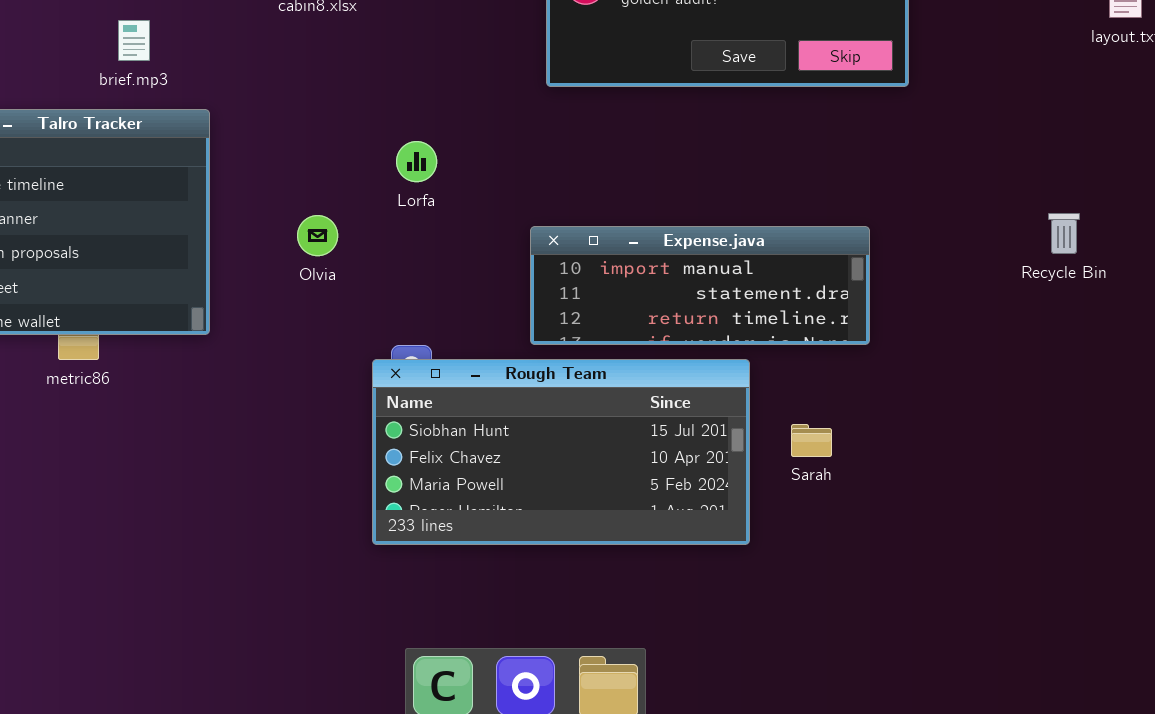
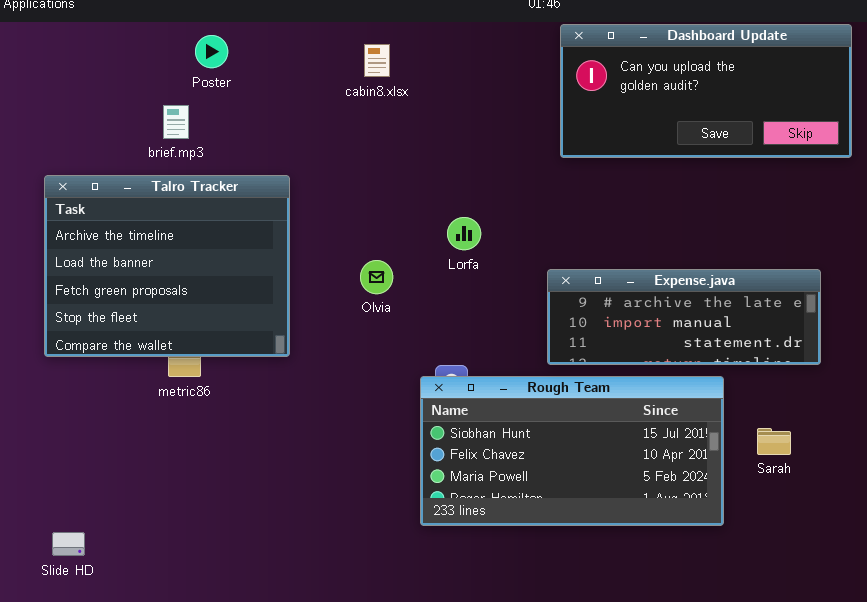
brief.mp3: [118,20,150,61] -> [163,105,189,139], moved
Lorfa: [396,141,437,182] -> [447,217,481,250], moved
Expense.java: [530,226,870,345] -> [547,269,821,365], scrolled up 1 row

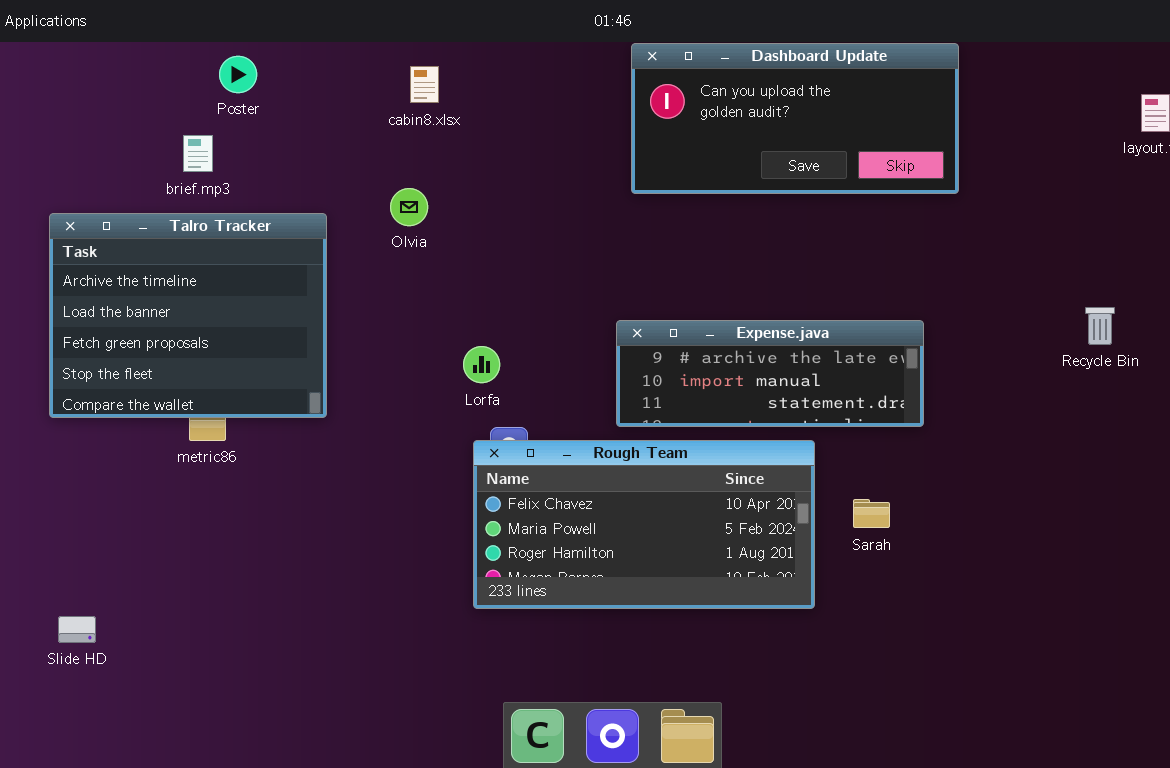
Lorfa: [447,217,481,250] -> [463,346,500,383], moved
Olvia: [360,260,393,294] -> [390,188,428,226], moved
Rough Team: [420,376,724,526] -> [473,440,815,609], scrolled down 1 row

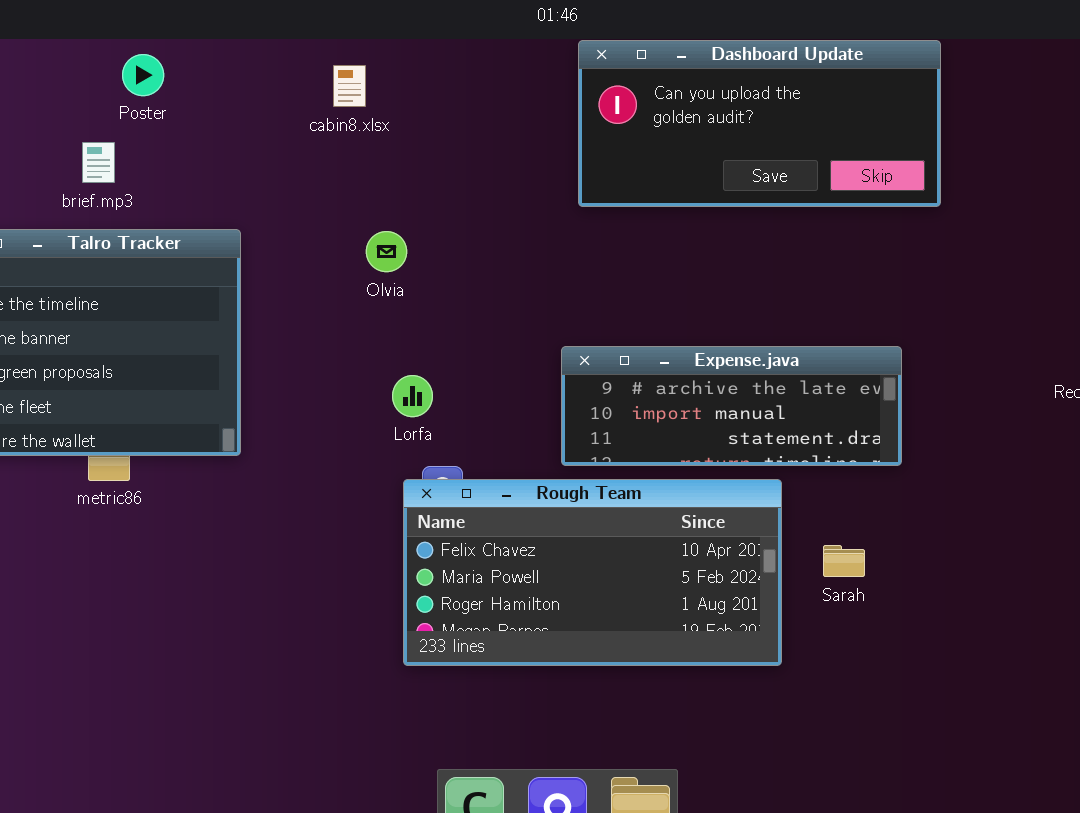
Olvia: [390,188,428,226] -> [366,231,407,272], moved

